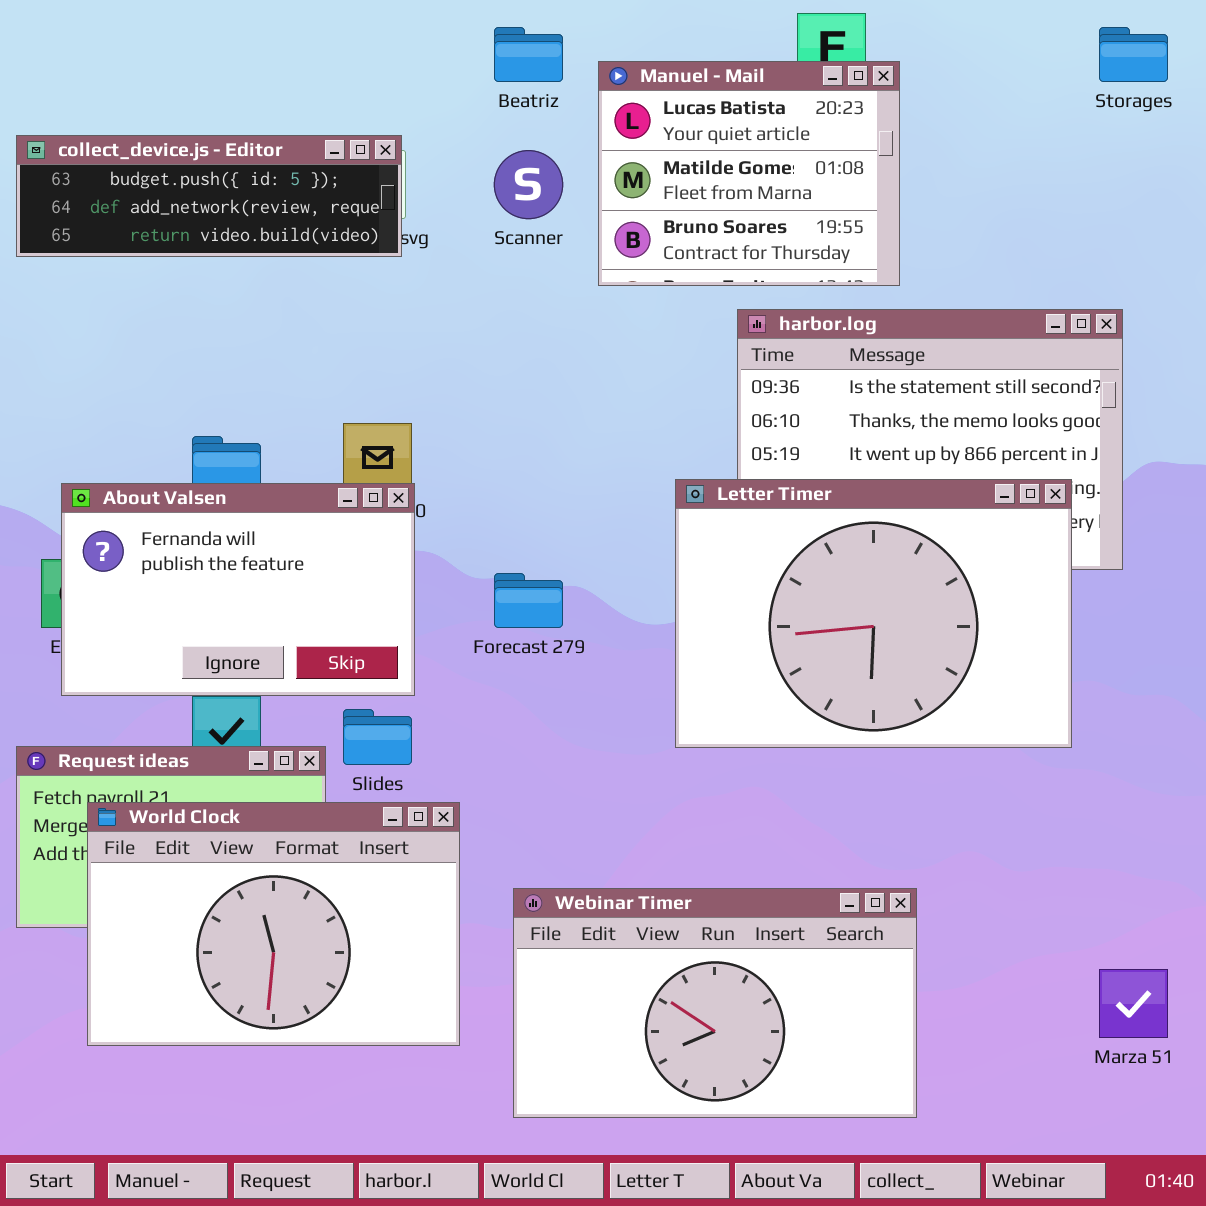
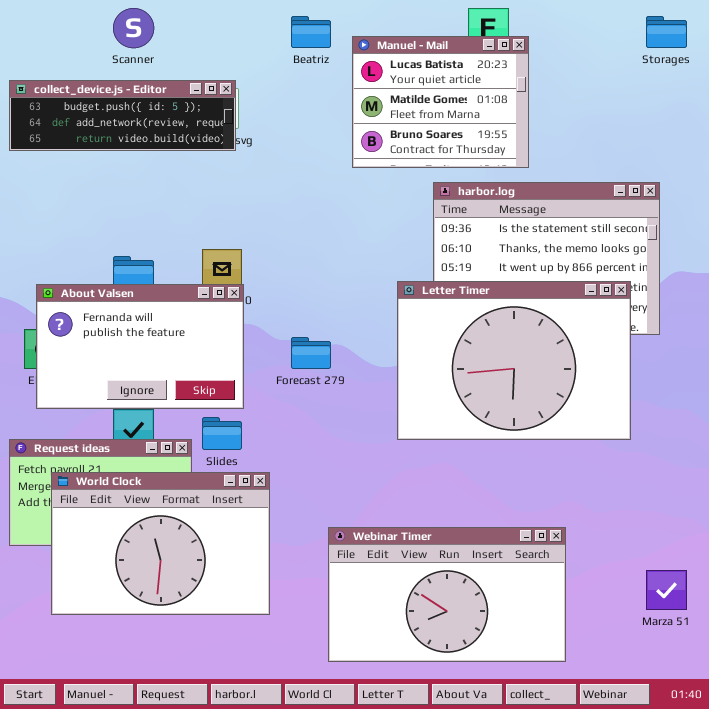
Scanner: [494,150,563,219] -> [113,8,154,48], moved
Webinar Timer: [513,888,917,1118] -> [328,527,566,662], moved

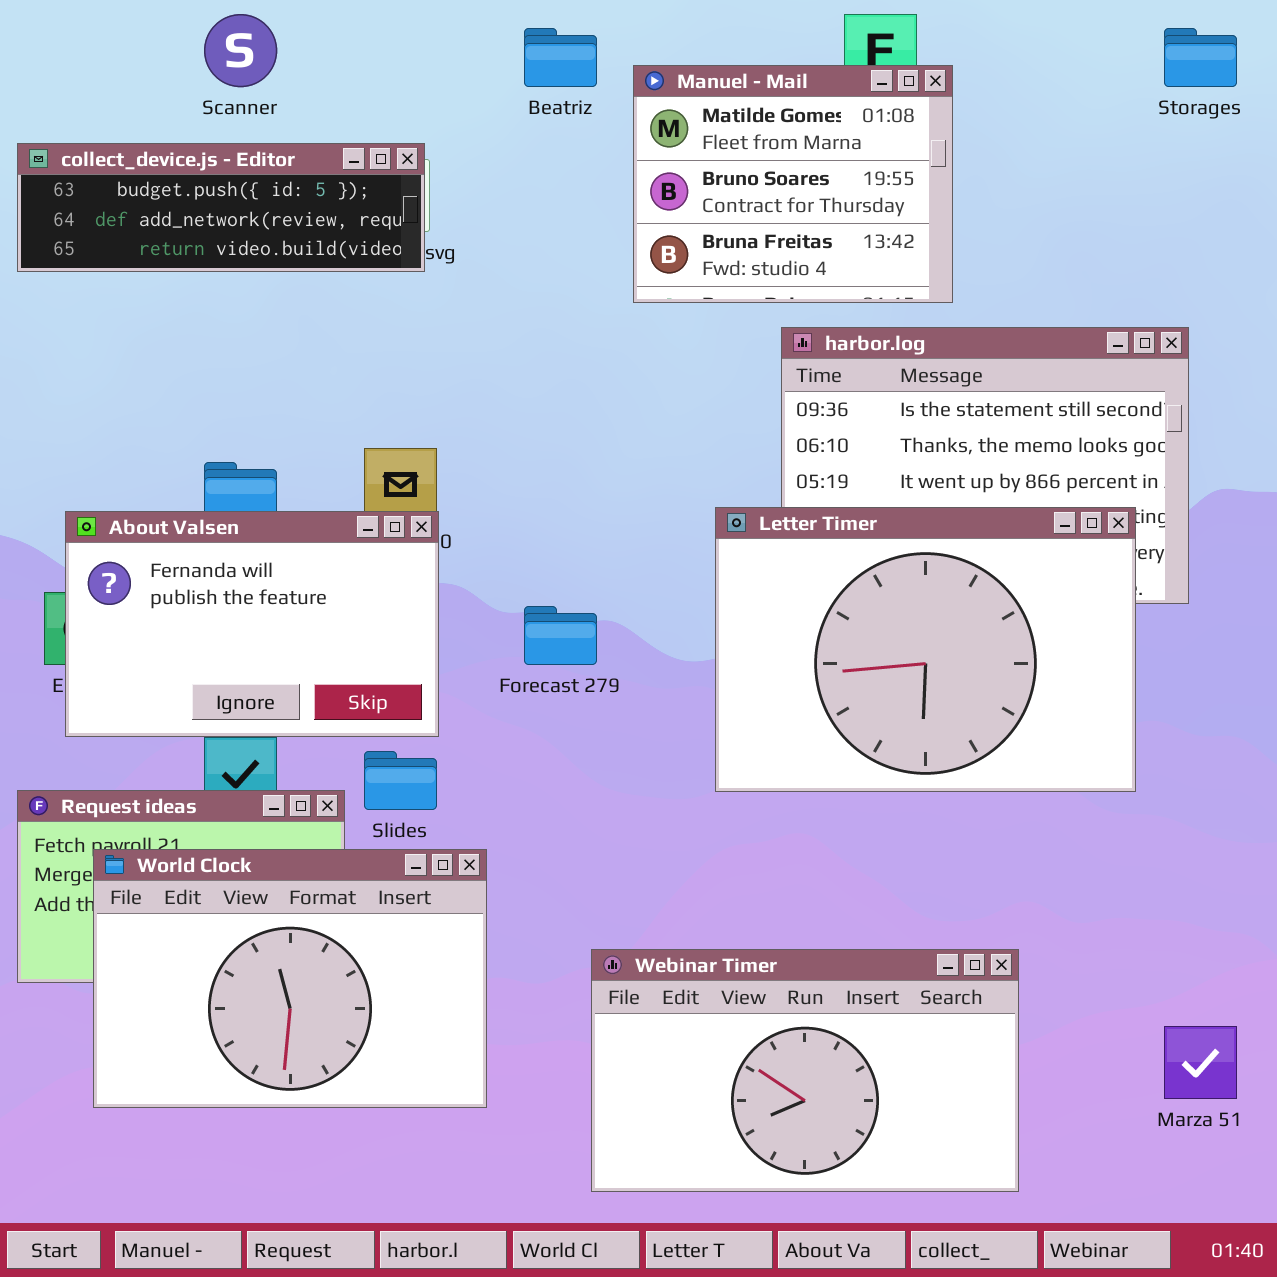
Manuel - Mail: [352,36,529,168] -> [633,65,953,303], scrolled down 1 row

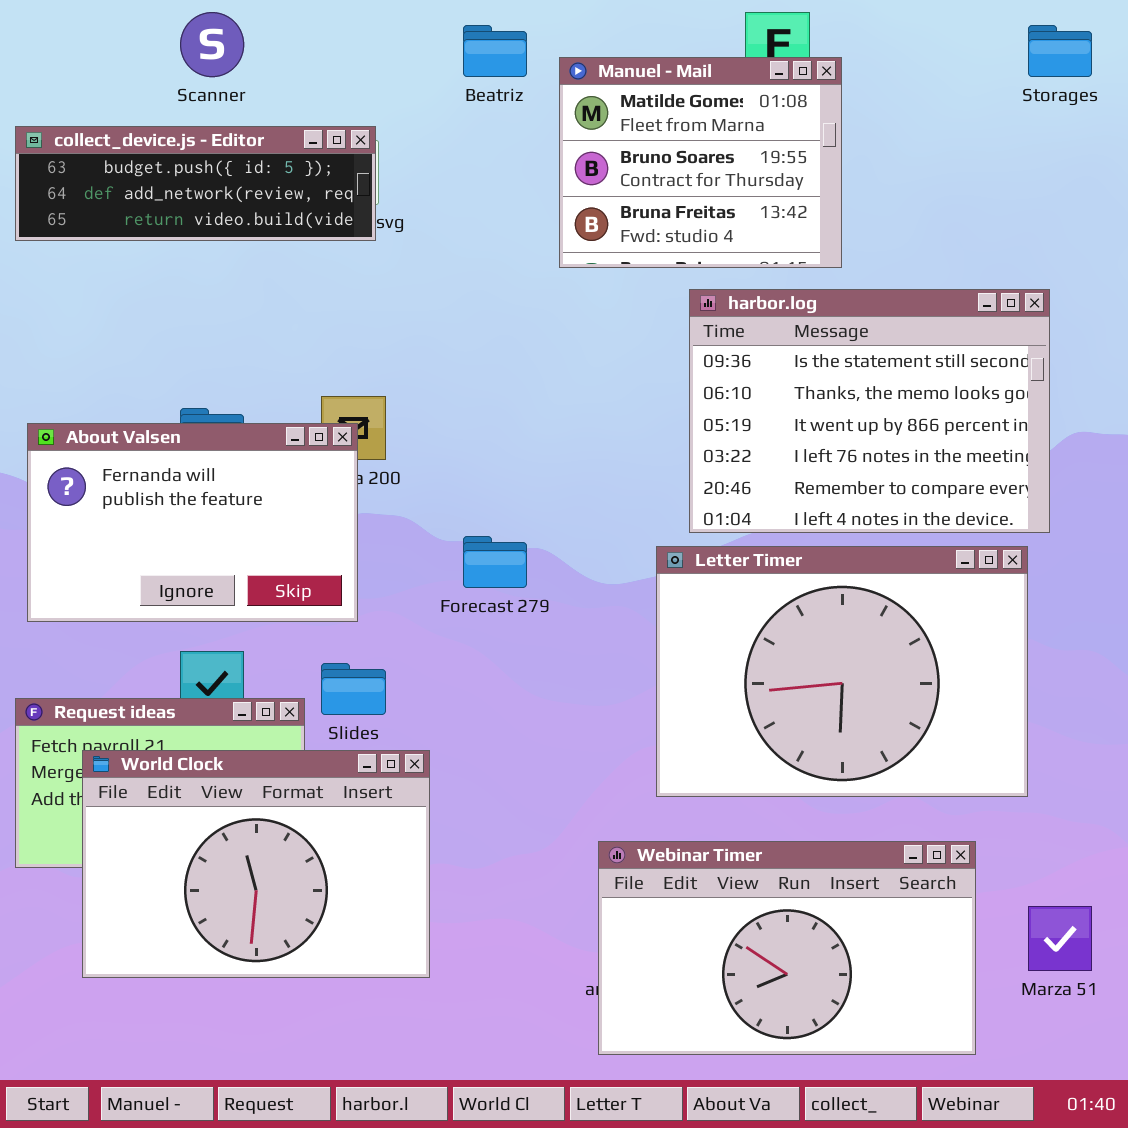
Letter Timer: [715,507,1136,792] -> [656,546,1028,797], moved
About Valsen: [65,511,439,737] -> [27,423,358,622], moved
Webinar Timer: [591,949,1019,1192] -> [598,841,976,1055], moved

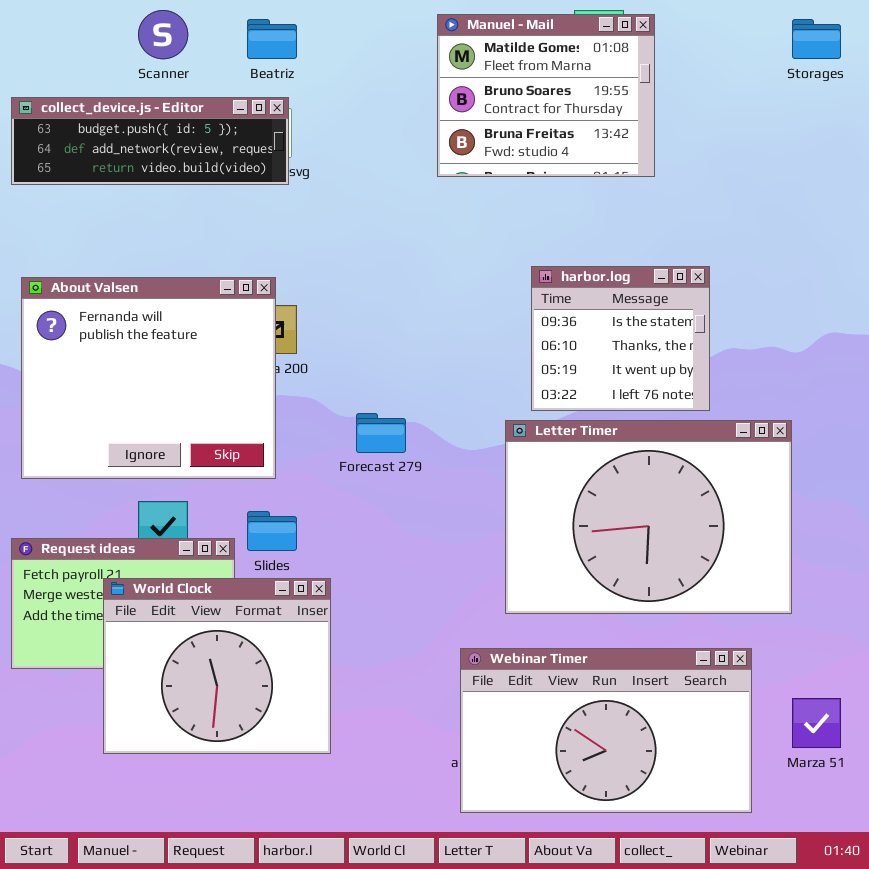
Beatriz: [463,25,527,77] -> [247,19,297,59], moved
Manuel - Mail: [559,57,842,268] -> [437,14,655,177], moved
harbor.log: [689,289,1050,533] -> [531,266,710,411], resized
About Valsen: [27,423,358,622] -> [21,277,276,479], resized
World Clock: [82,750,430,978] -> [103,578,331,754], resized

